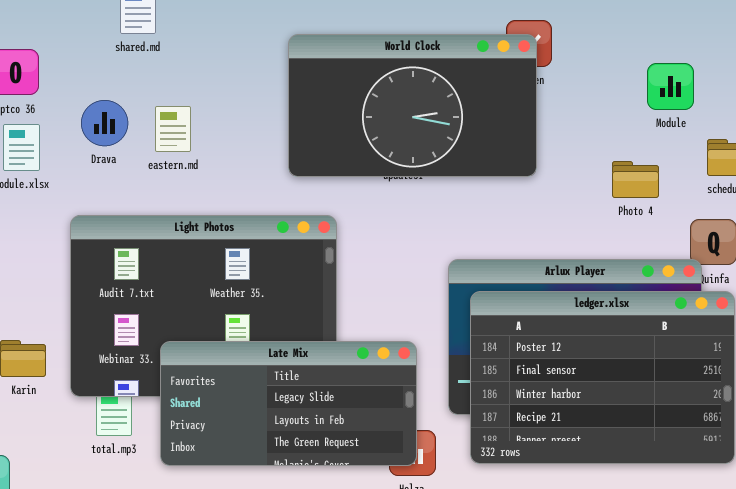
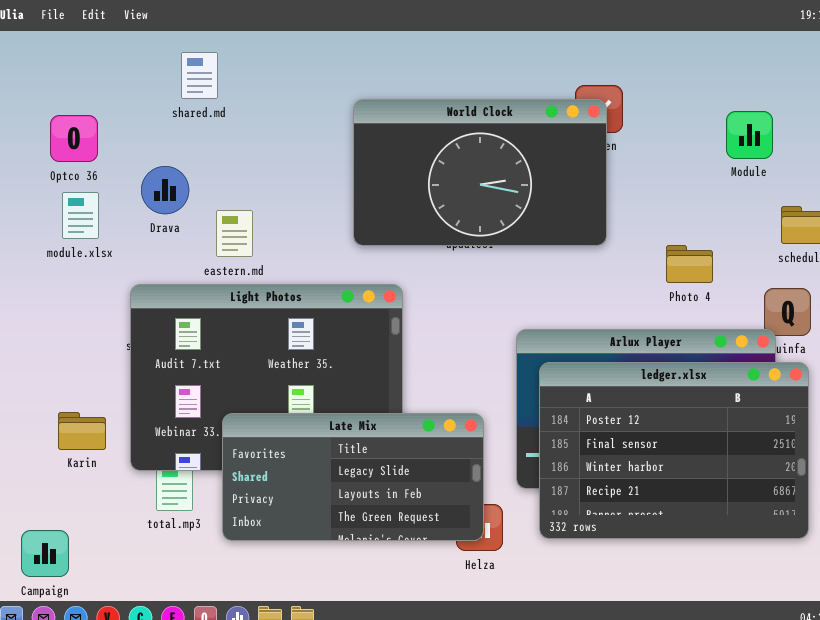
Module: [647,63,694,110] -> [726,111,773,159], moved
eastern.md: [155,106,191,152] -> [216,210,253,257], moved
Photo 4: [612,161,659,198] -> [666,245,713,283], moved

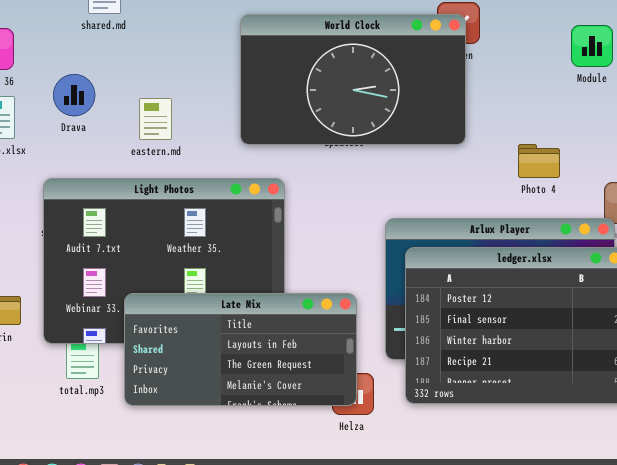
eastern.md: [216,210,253,257] -> [139,98,172,140], moved
Late Mix: [222,413,484,541] -> [124,293,357,406], scrolled down 1 row

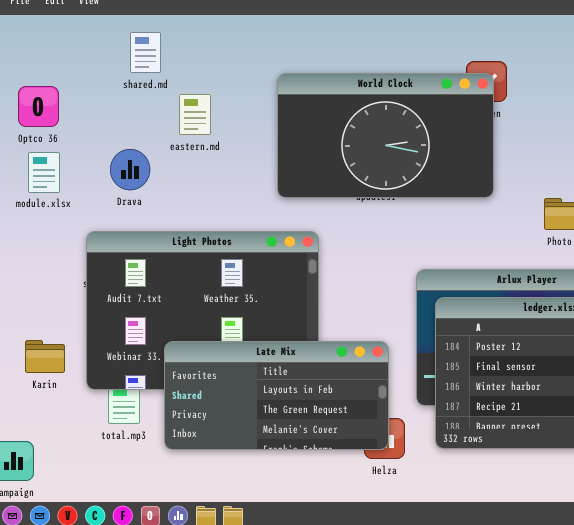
Drava: [53,74,95,116] -> [110,149,150,190], moved
eastern.md: [139,98,172,140] -> [179,94,211,135], moved

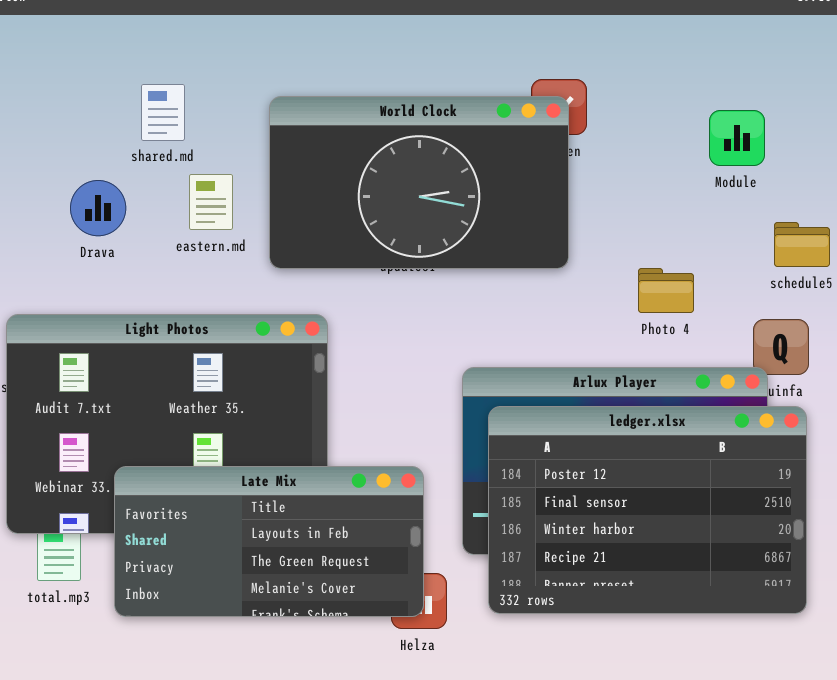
shared.md: [130,32,161,73] -> [141,84,185,141], moved
eastern.md: [179,94,211,135] -> [189,174,233,230], moved
Drava: [110,149,150,190] -> [70,180,126,236], moved

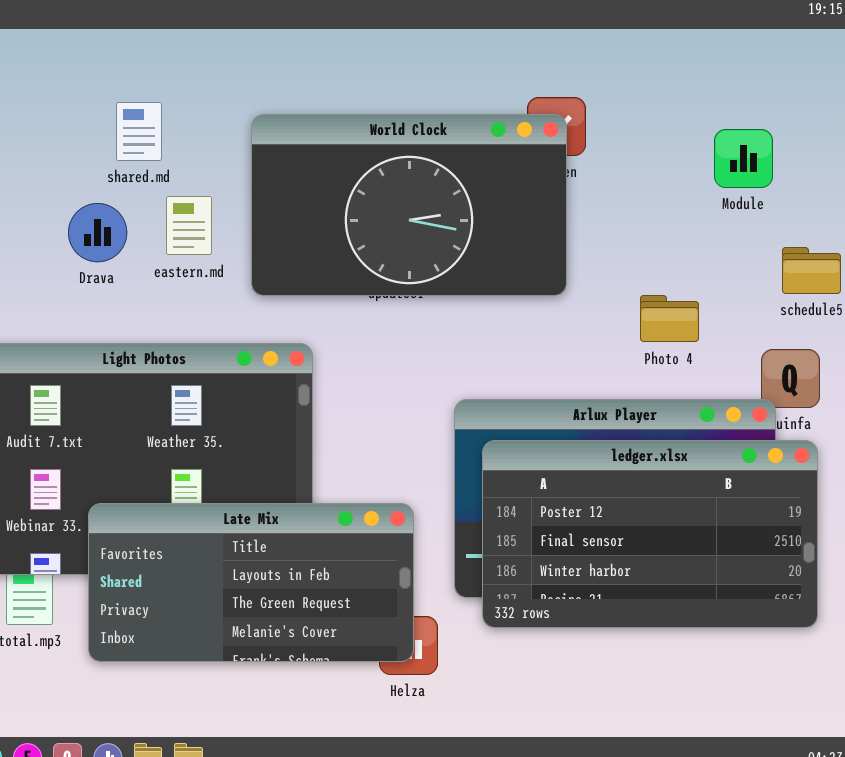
Drava: [70,180,126,236] -> [68,203,127,262], moved
ledger.xlsx: [488,406,807,614] -> [482,440,818,628], resized

